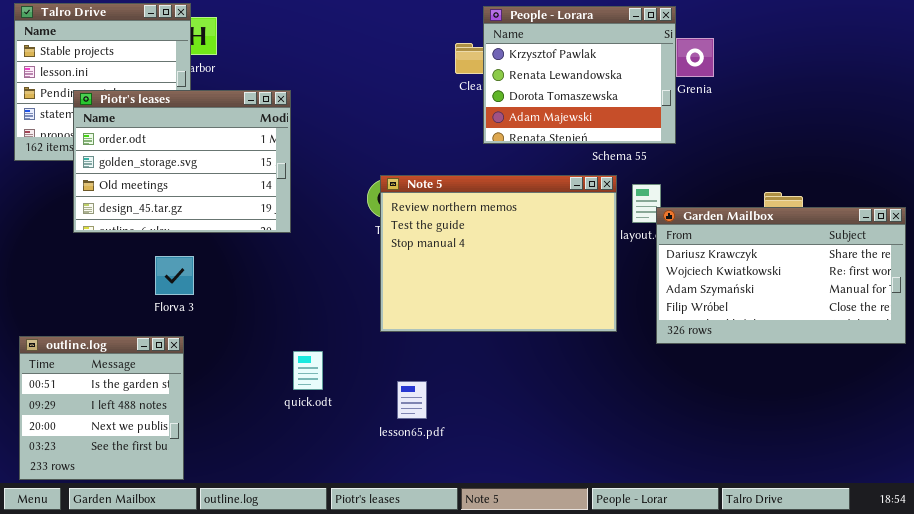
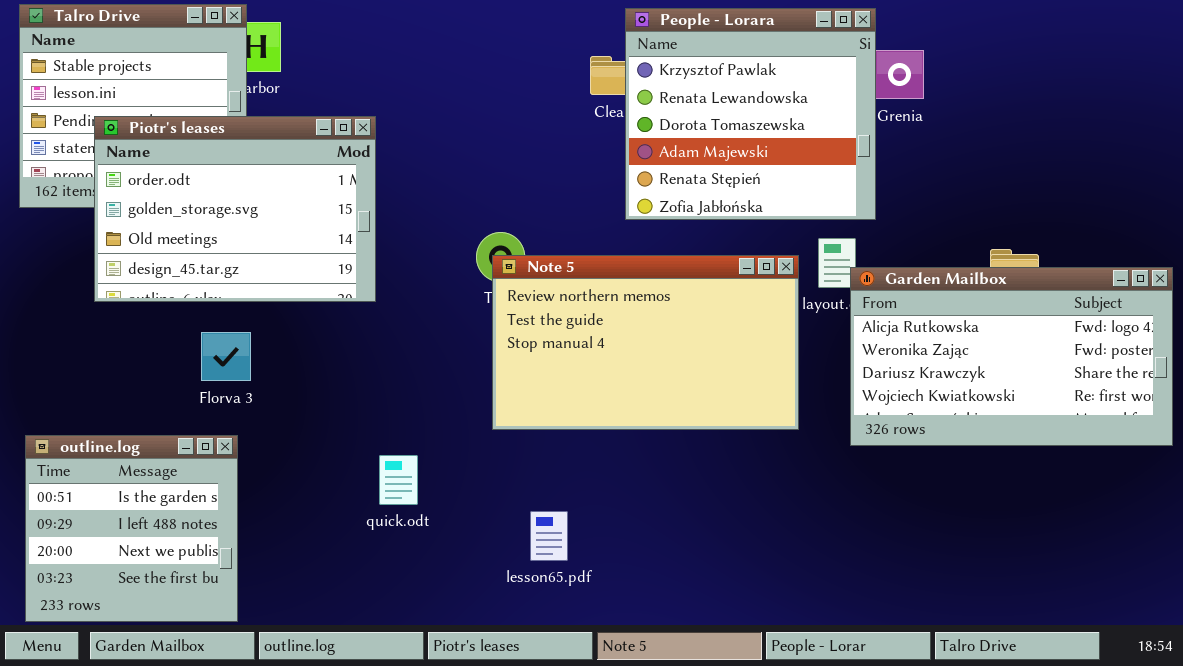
People - Lorara: [483,6,676,144] -> [625,8,876,220], resized
Note 5: [380,175,617,332] -> [492,255,799,430], resized
Garden Mailbox: [656,207,906,344] -> [850,267,1173,446], scrolled up 2 rows
lesson65.pdf: [397,381,427,419] -> [530,511,568,561], moved

